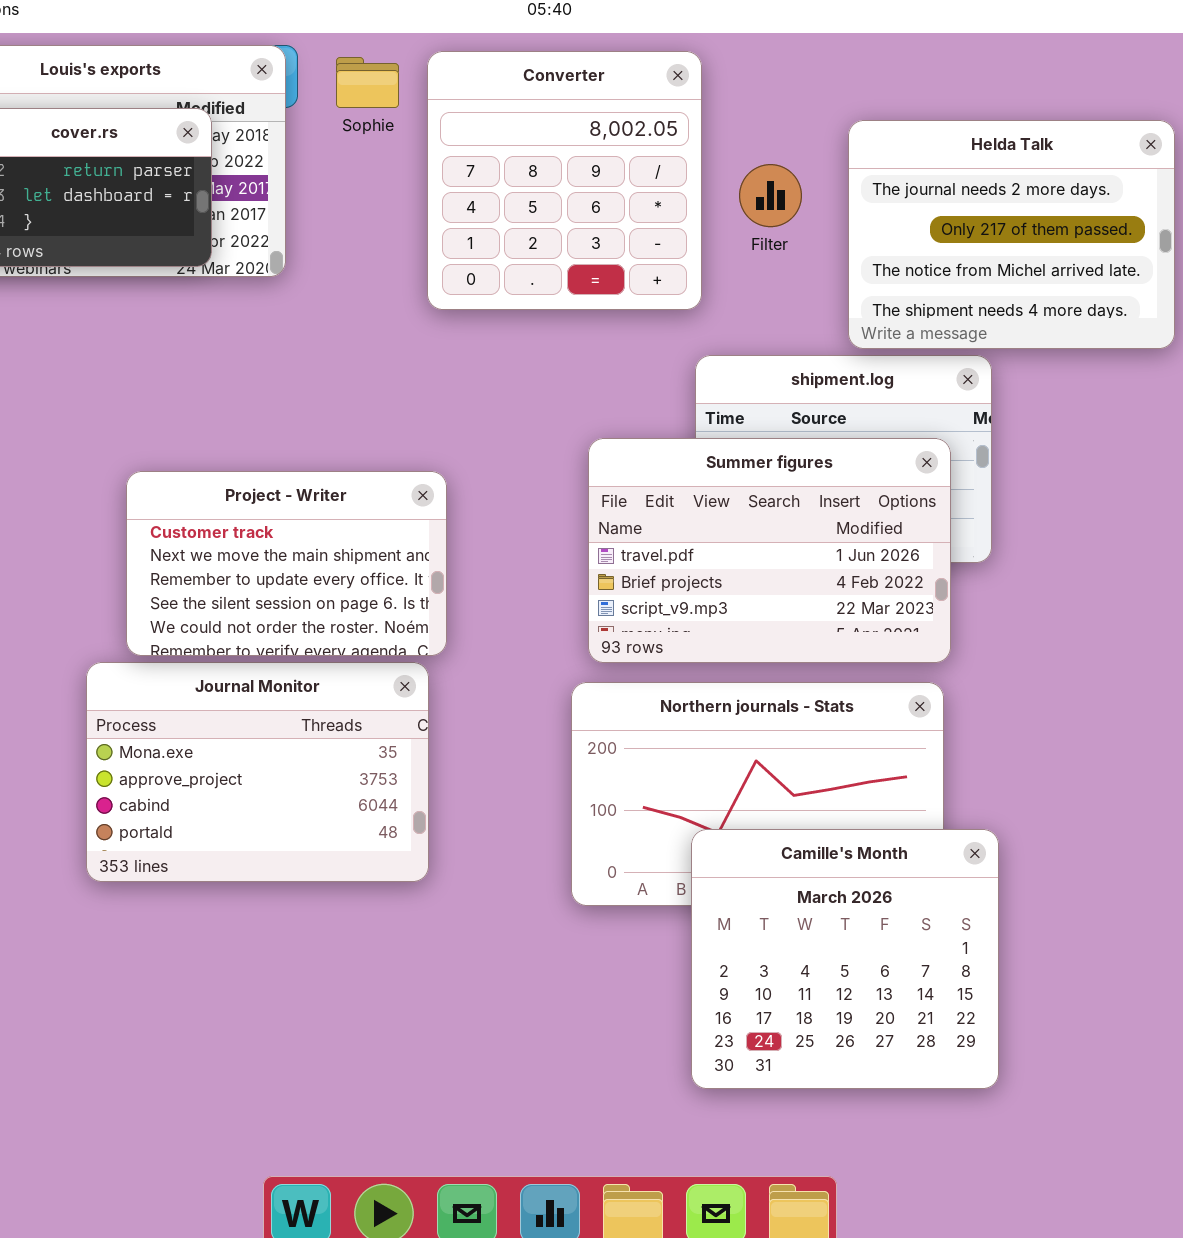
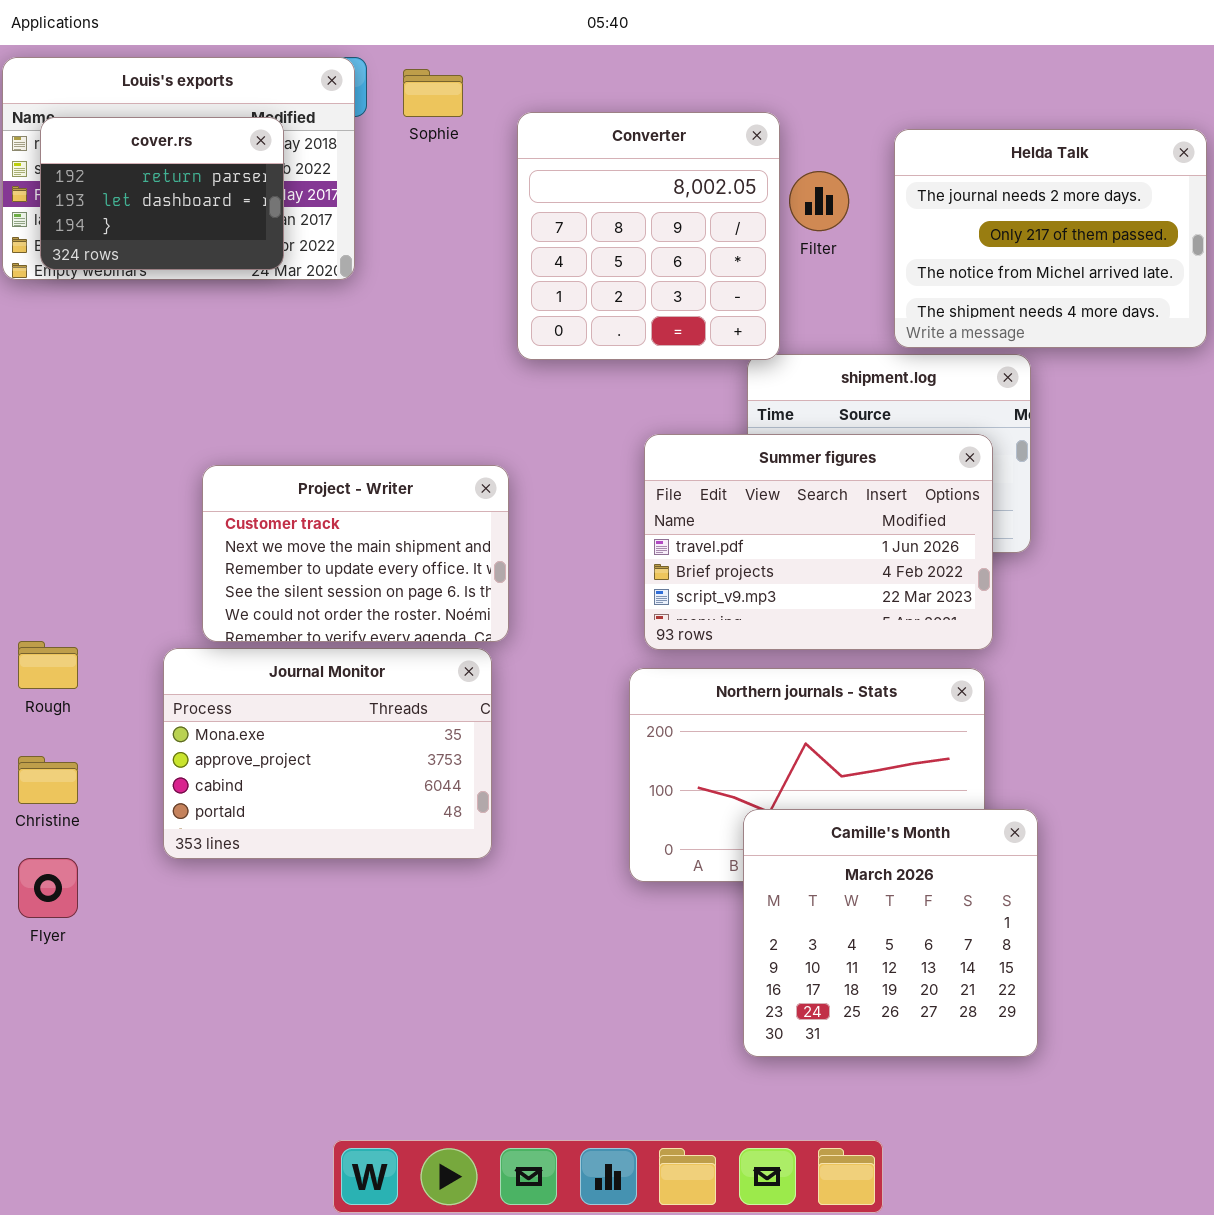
Converter: [427,51,702,310] -> [517,112,780,360], moved

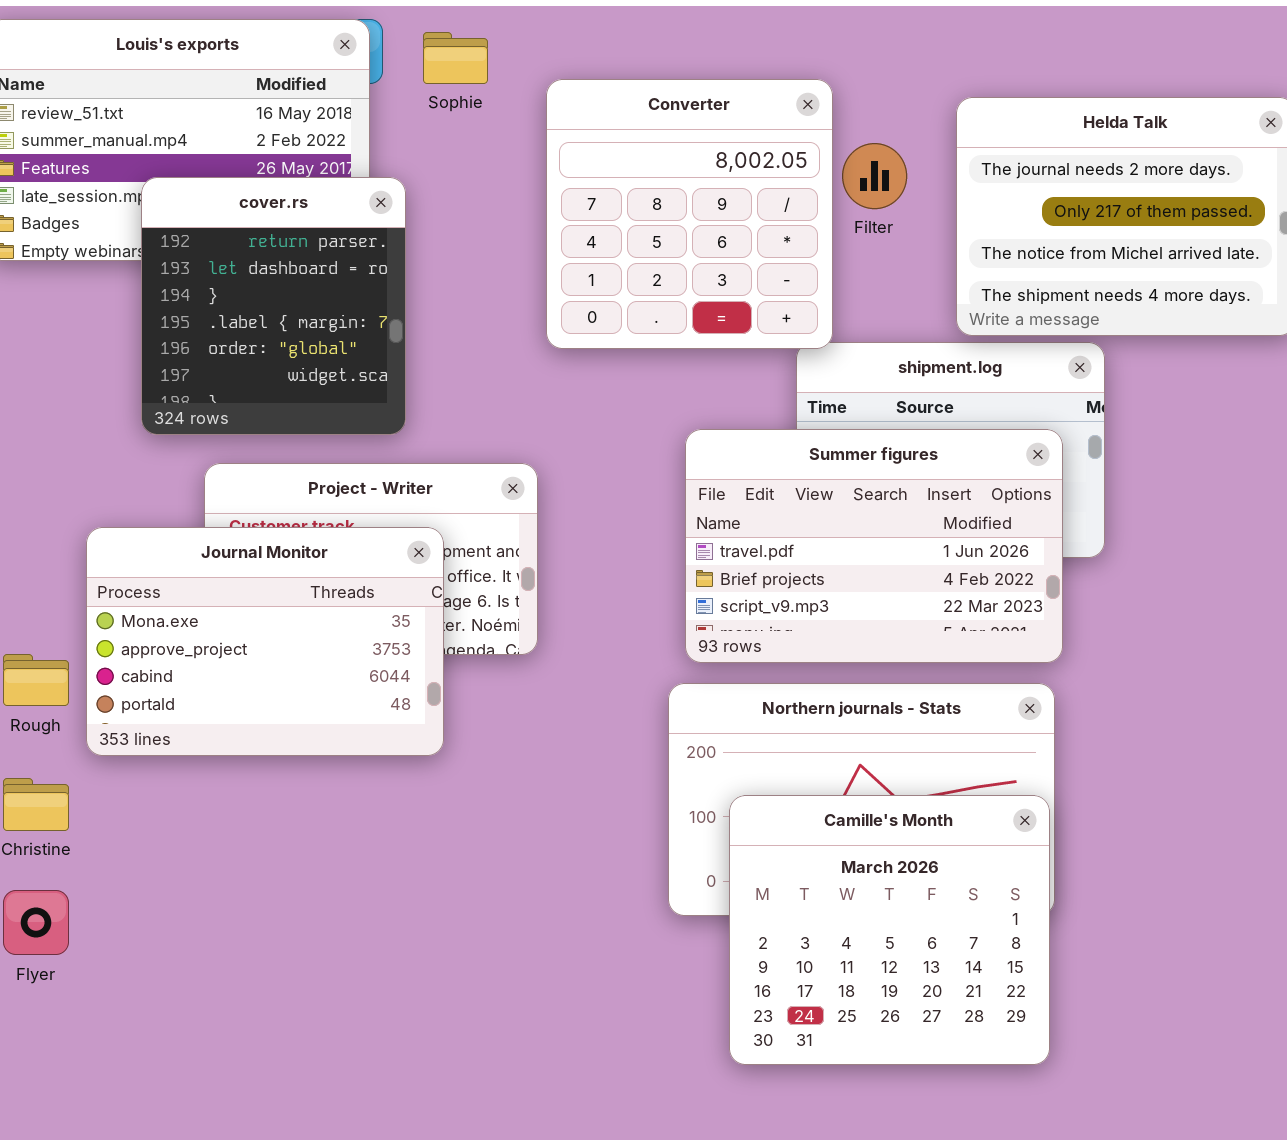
cover.rs: [40,117,284,270] -> [141,177,406,435], moved, resized
Journal Monitor: [163,648,492,859] -> [86,527,444,756], moved
Camille's Month: [743,809,1038,1057] -> [729,795,1050,1065], moved

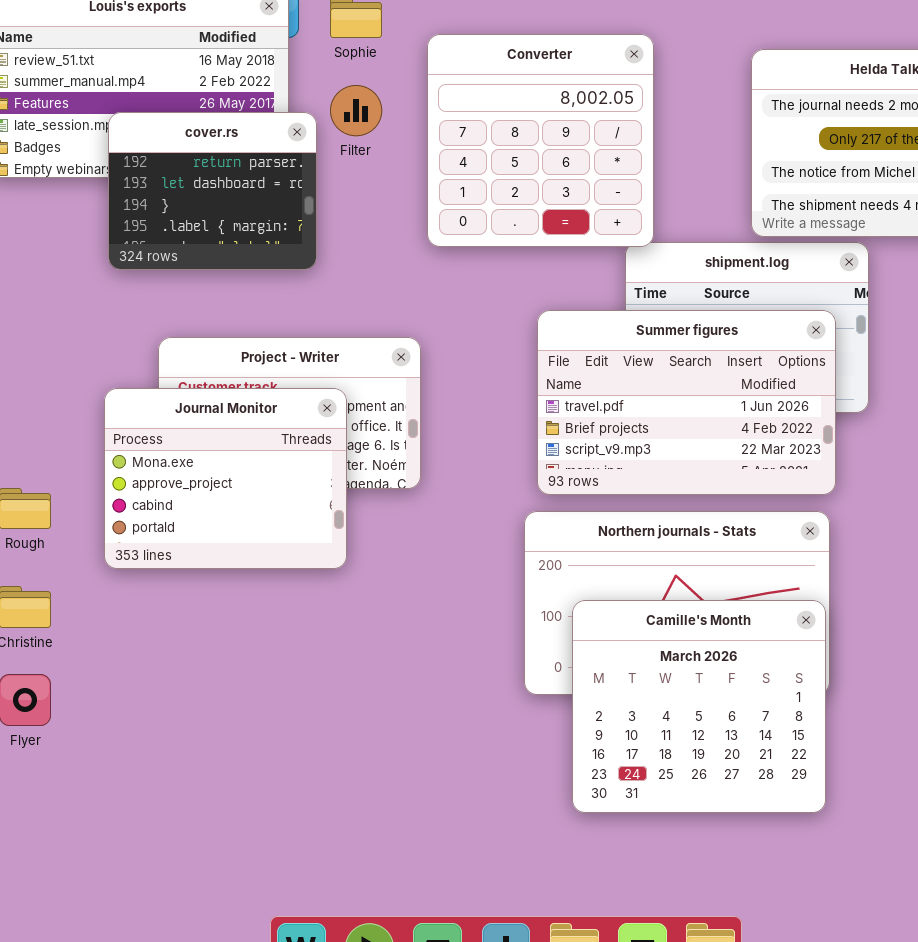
Filter: [842,143,907,209] -> [330,85,382,136], moved
cover.rs: [141,177,406,435] -> [108,112,317,270], resized
Journal Monitor: [86,527,444,756] -> [104,388,347,569], resized

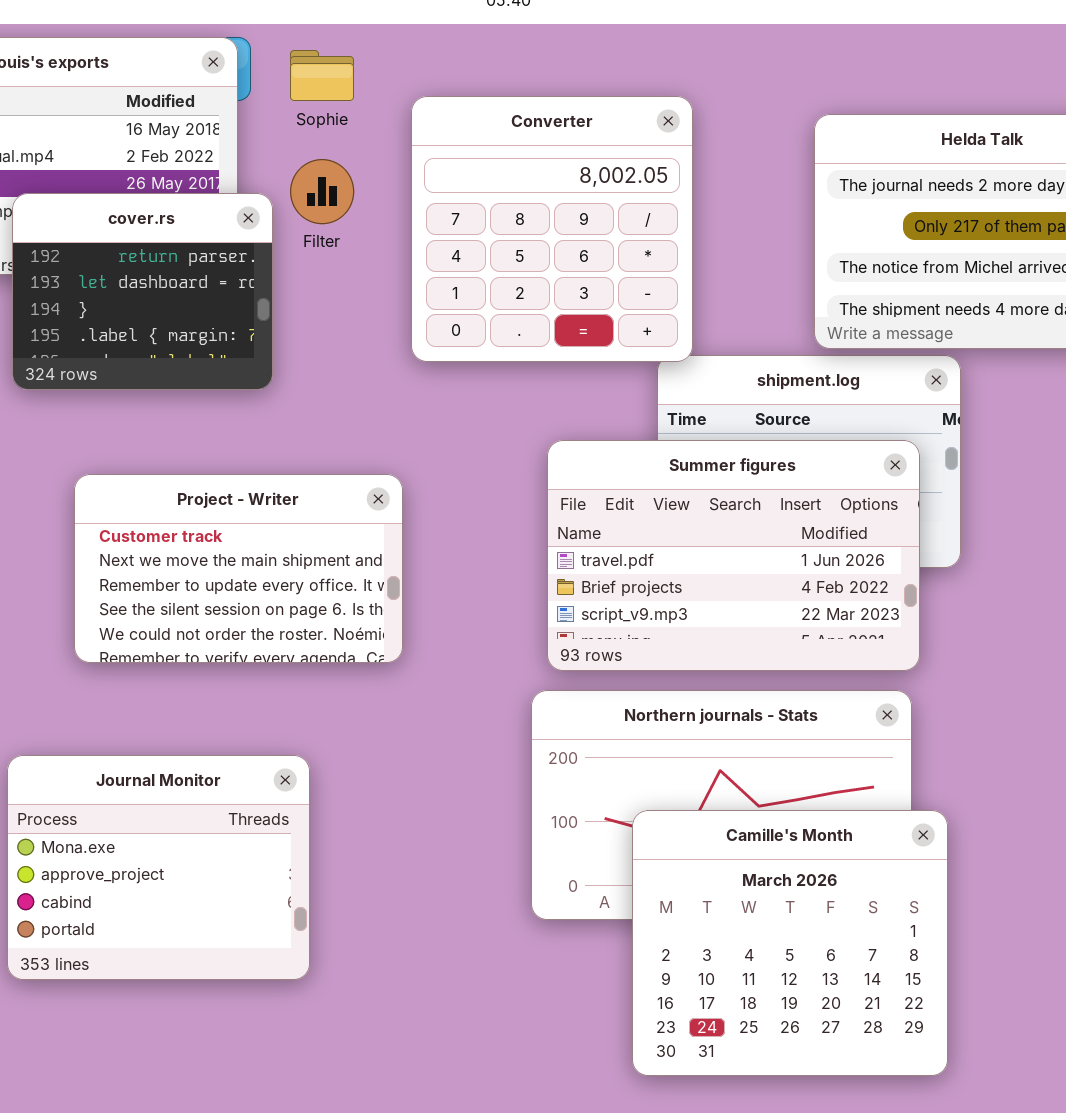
Journal Monitor: [104,388,347,569] -> [7,755,310,980], moved
Camille's Month: [572,600,826,813] -> [632,810,948,1076], moved

